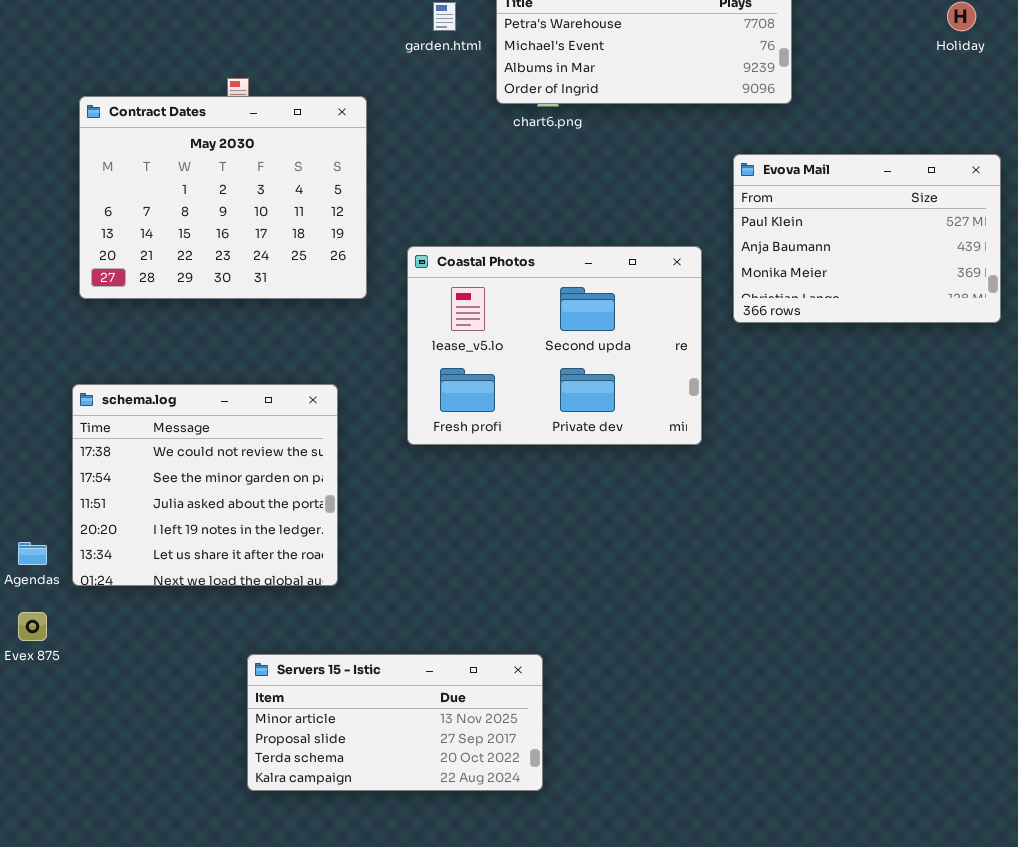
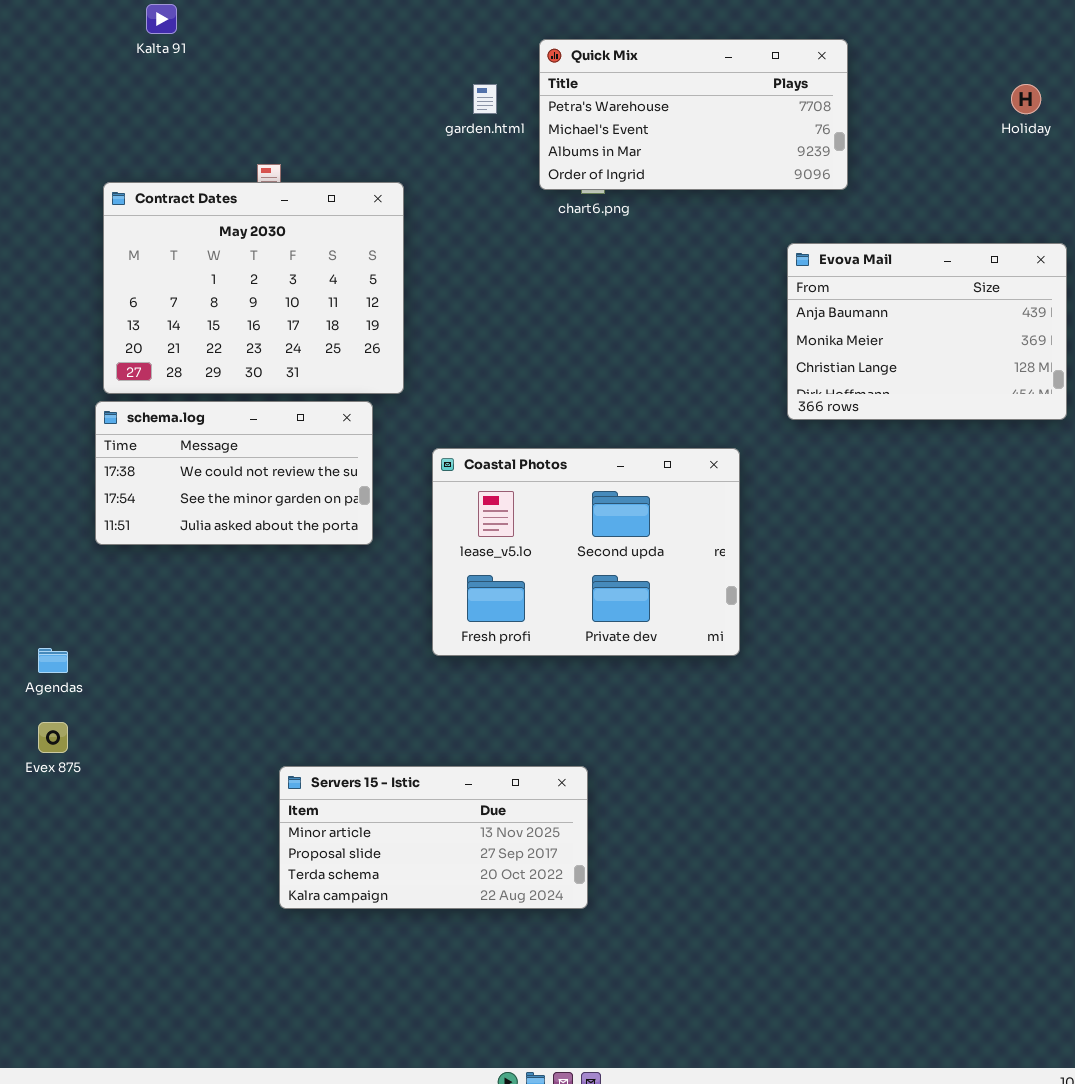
Evova Mail: [733,154,1001,323] -> [787,243,1067,420], scrolled down 1 row
Coastal Photos: [407,246,702,445] -> [432,448,740,656], moved
schema.log: [72,384,338,586] -> [95,401,373,545], moved, resized

